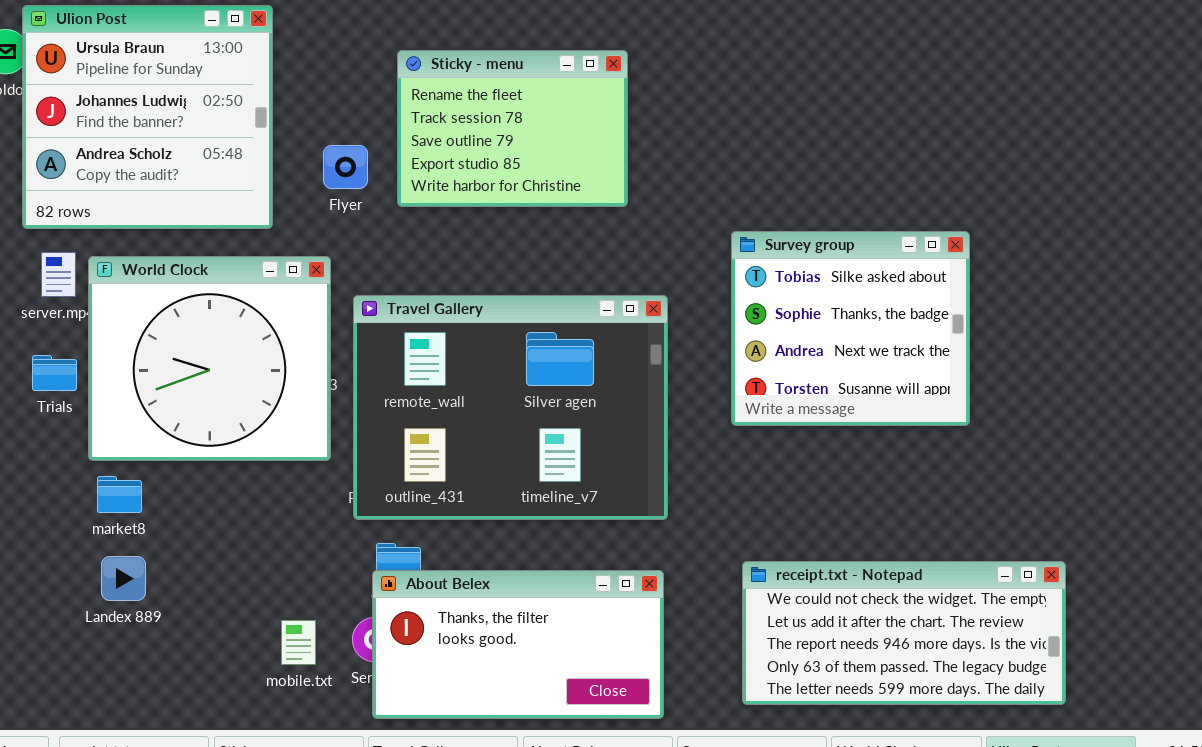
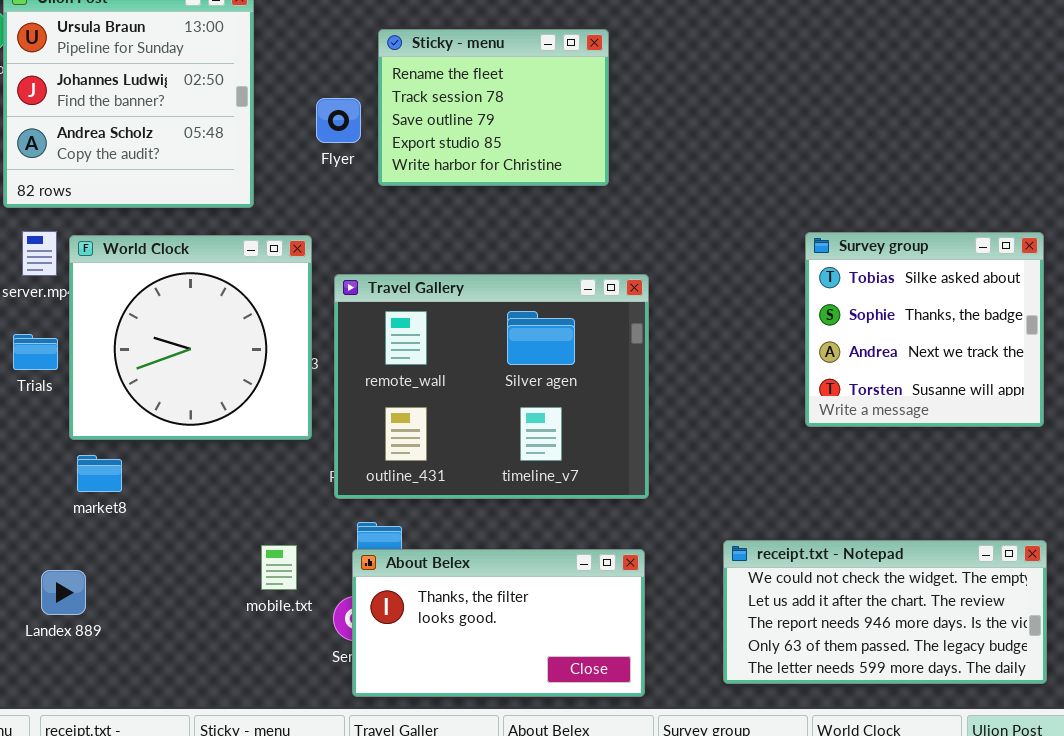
Flyer: [323,145,368,189] -> [316,98,361,143], moved
Survey group: [731,231,970,426] -> [805,232,1044,427], moved
Landex 889: [101,556,146,601] -> [41,570,86,615], moved
mobile.txt: [281,620,316,665] -> [261,545,297,590], moved

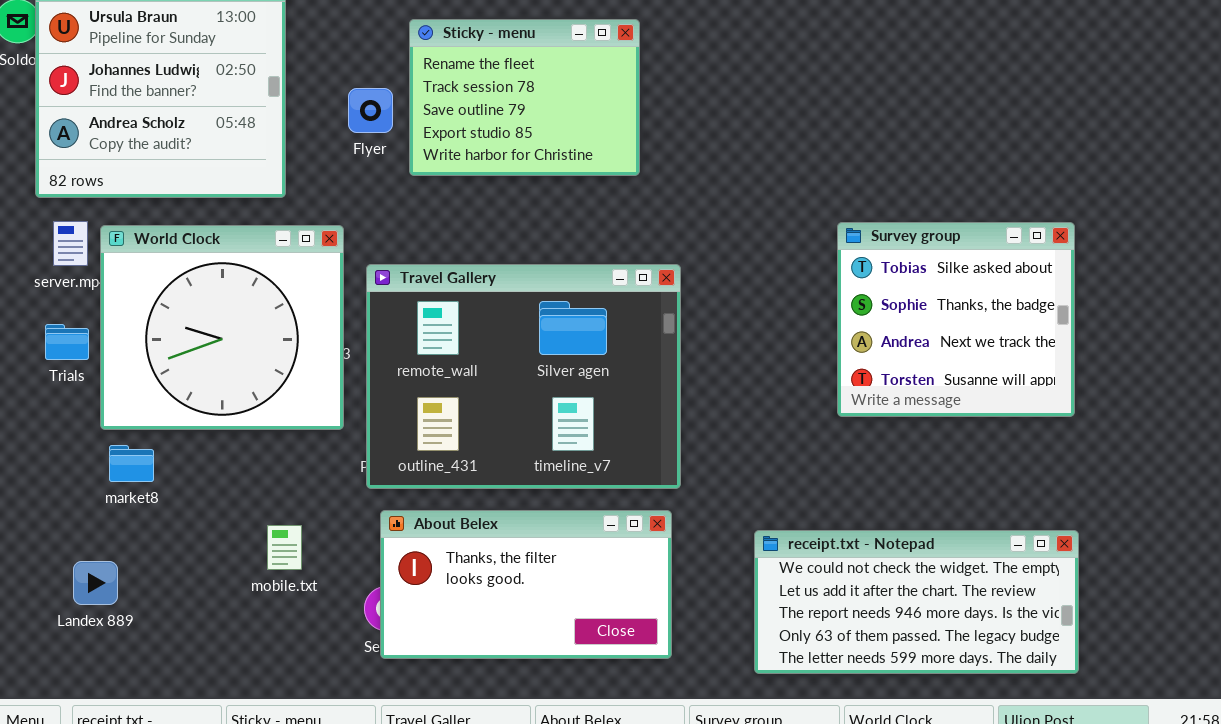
mobile.txt: [261,545,297,590] -> [267,525,302,570], moved
About Belex: [352,549,645,697] -> [380,510,672,659], moved

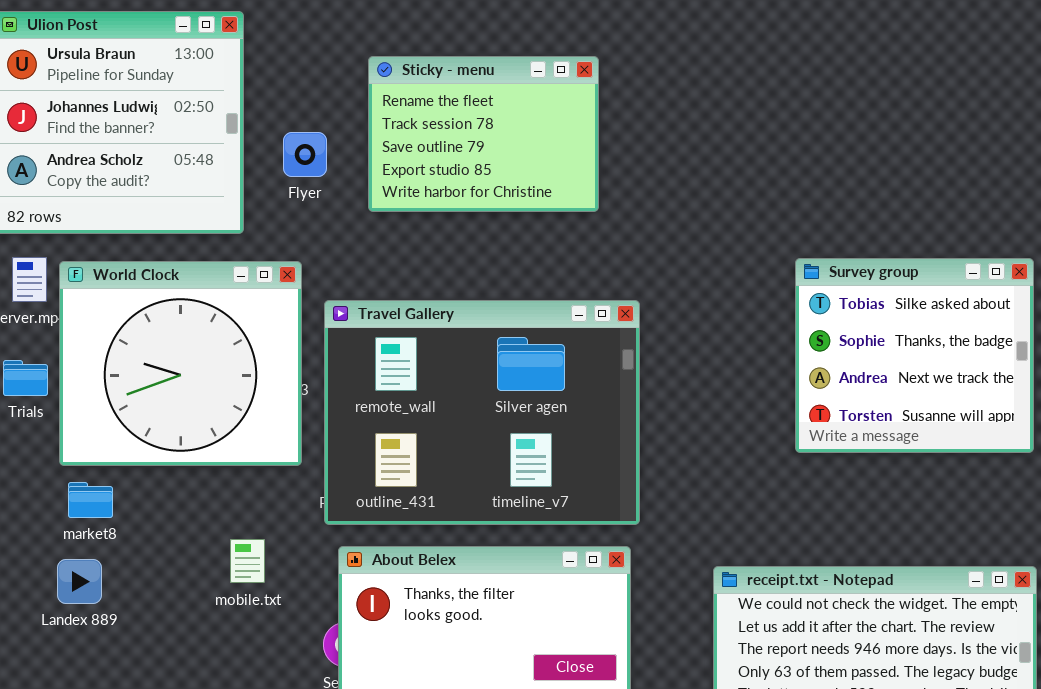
Flyer: [348,88,393,133] -> [283,132,327,177], moved
mobile.txt: [267,525,302,570] -> [230,539,265,583], moved
Landex 889: [73,561,118,605] -> [57,559,102,604], moved

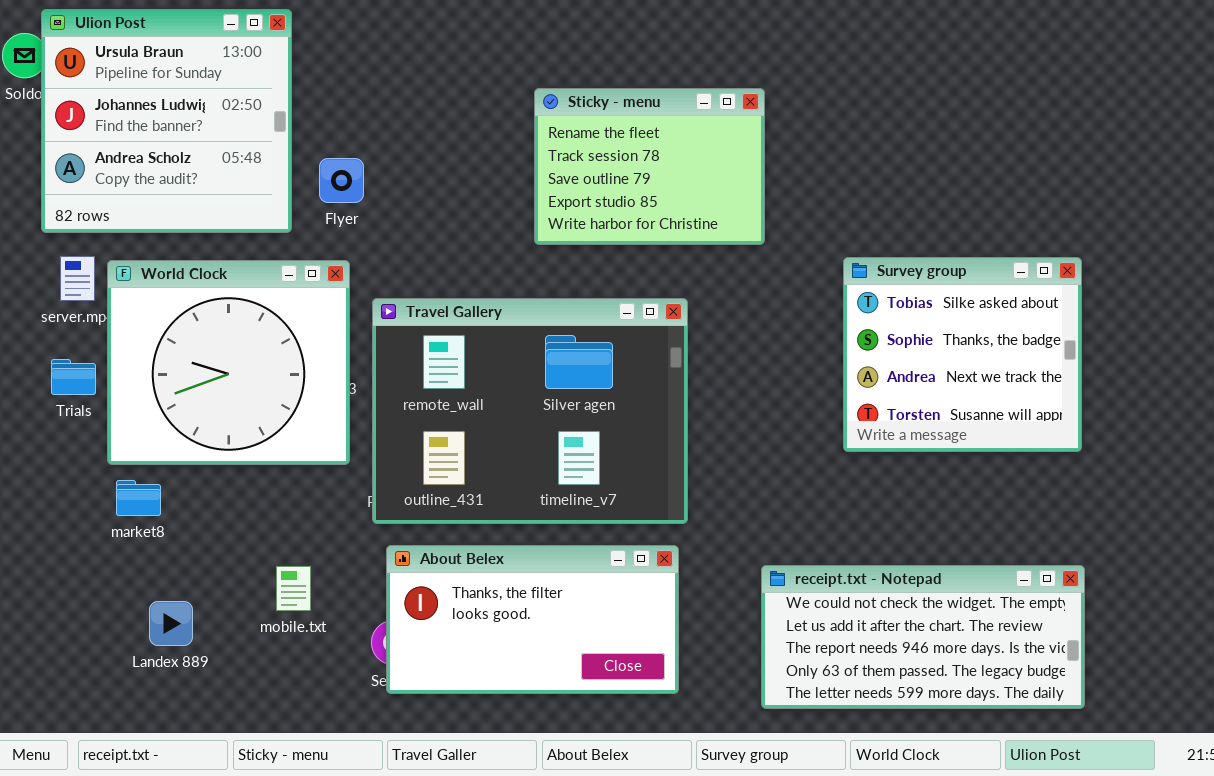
Sticky - menu: [368,56,599,212] -> [534,88,765,245], moved
Flyer: [283,132,327,177] -> [319,158,364,203], moved
mobile.txt: [230,539,265,583] -> [276,566,311,611], moved
Landex 889: [57,559,102,604] -> [149,601,193,646], moved

